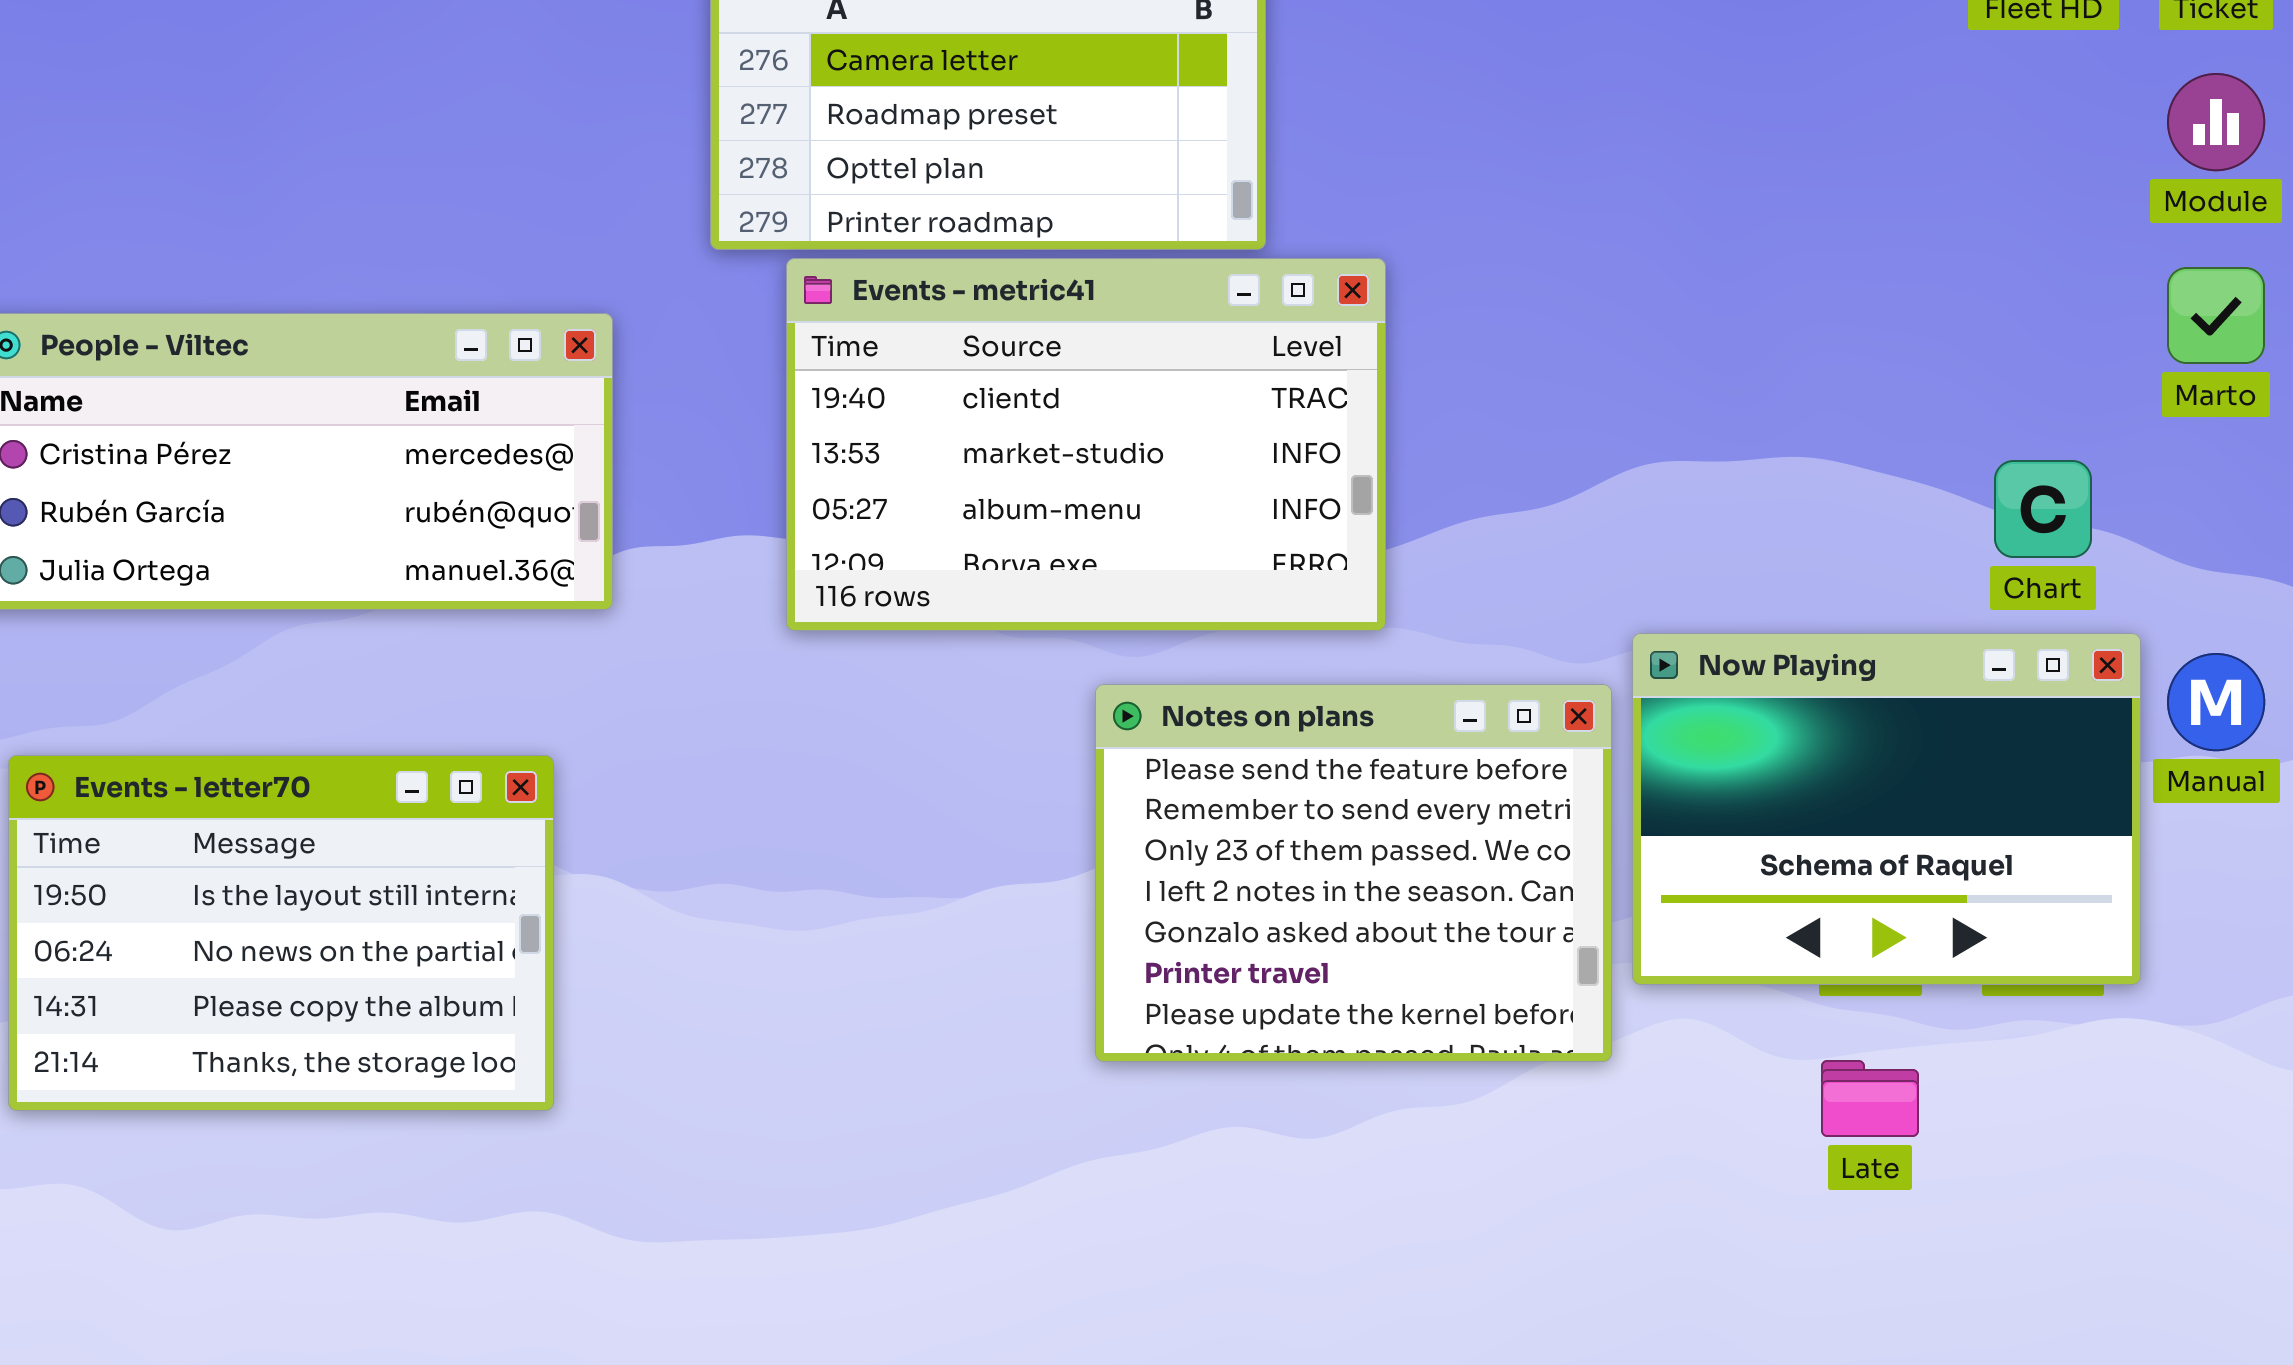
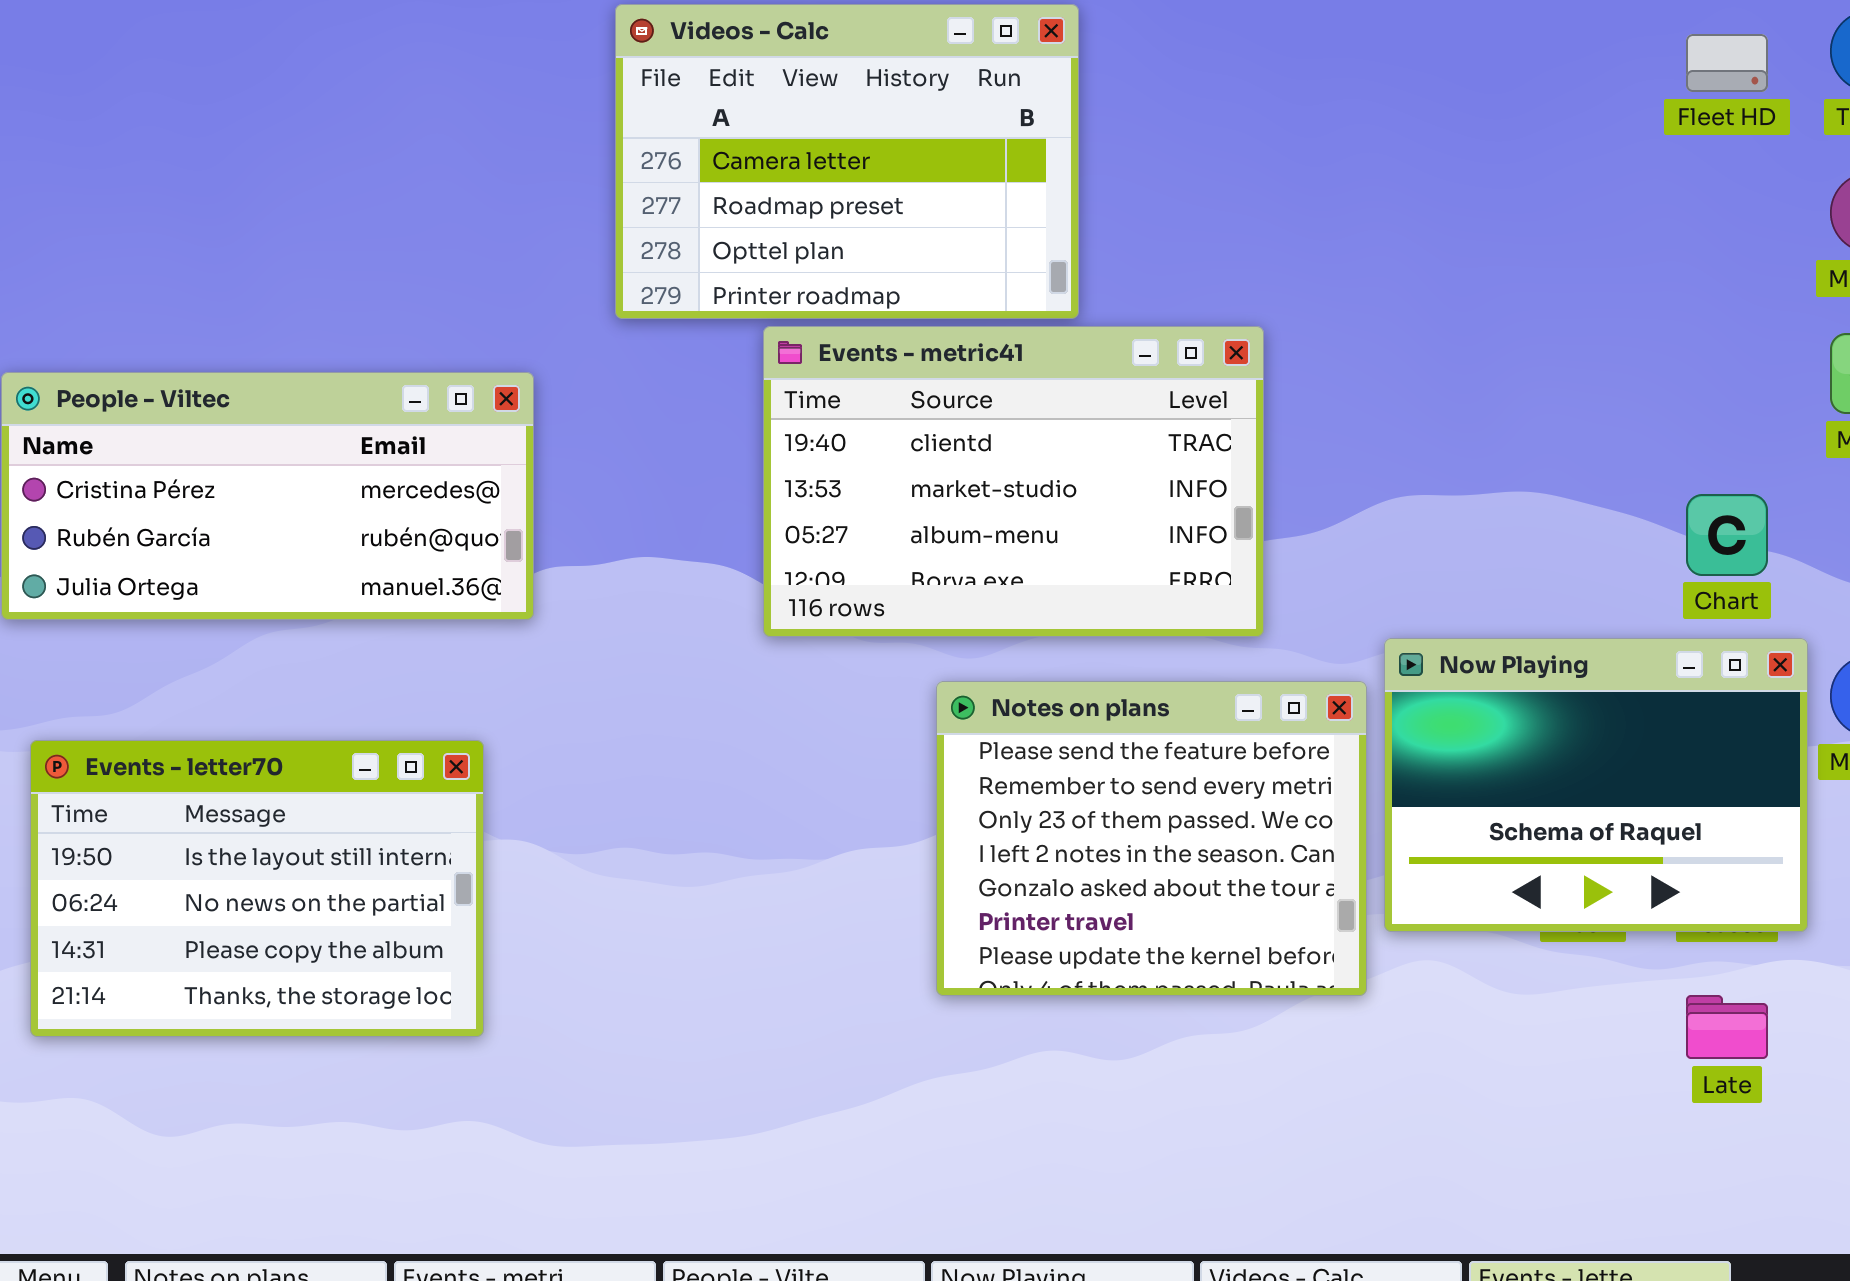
Events - metric41: [786,258,1386,631] -> [763,326,1264,637], moved
Late: [1821,1060,1919,1137] -> [1686,995,1768,1059], moved

